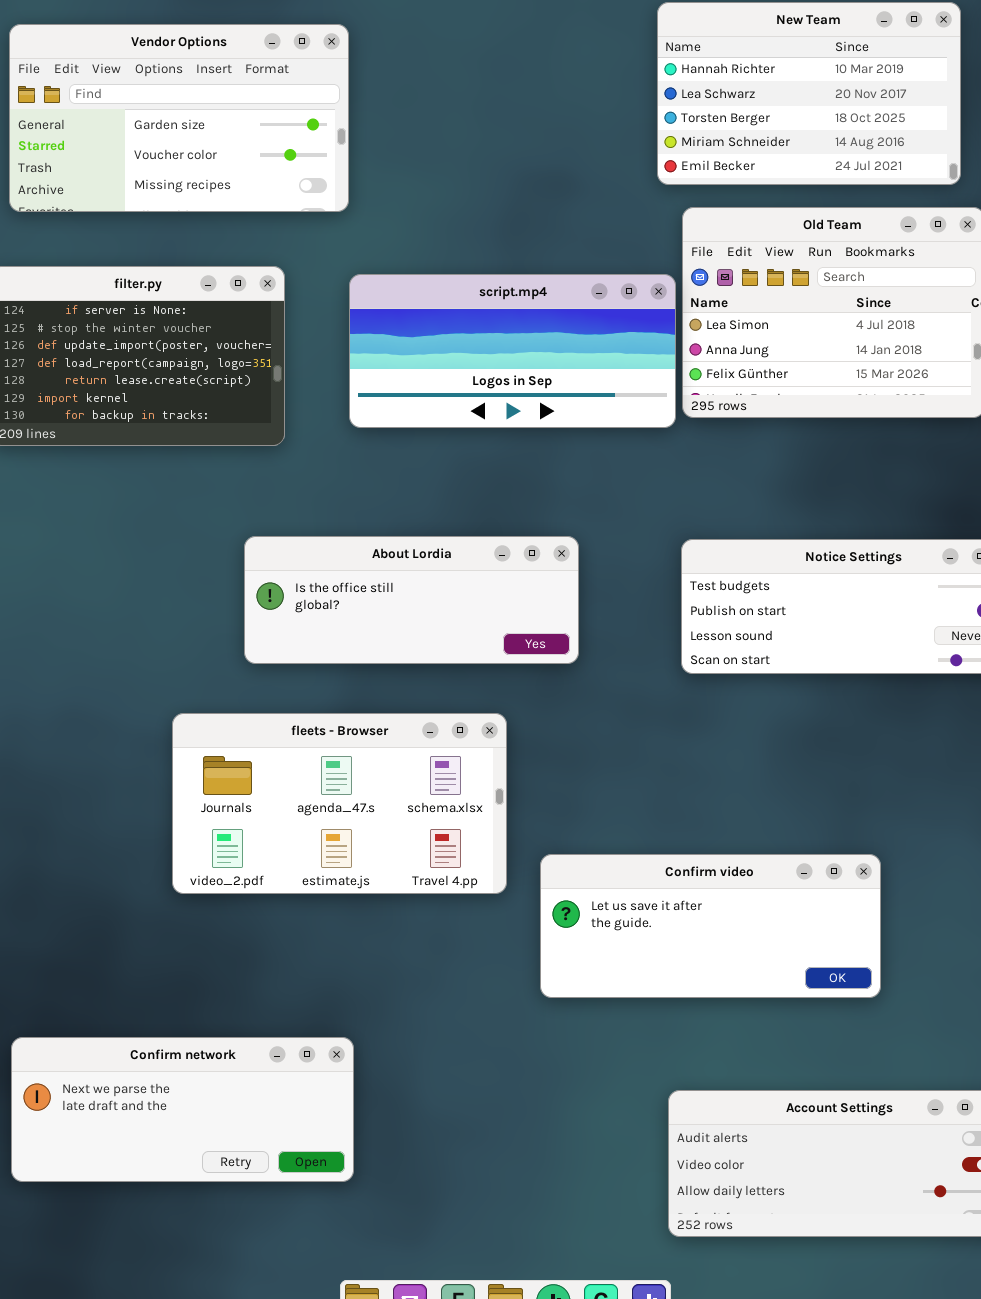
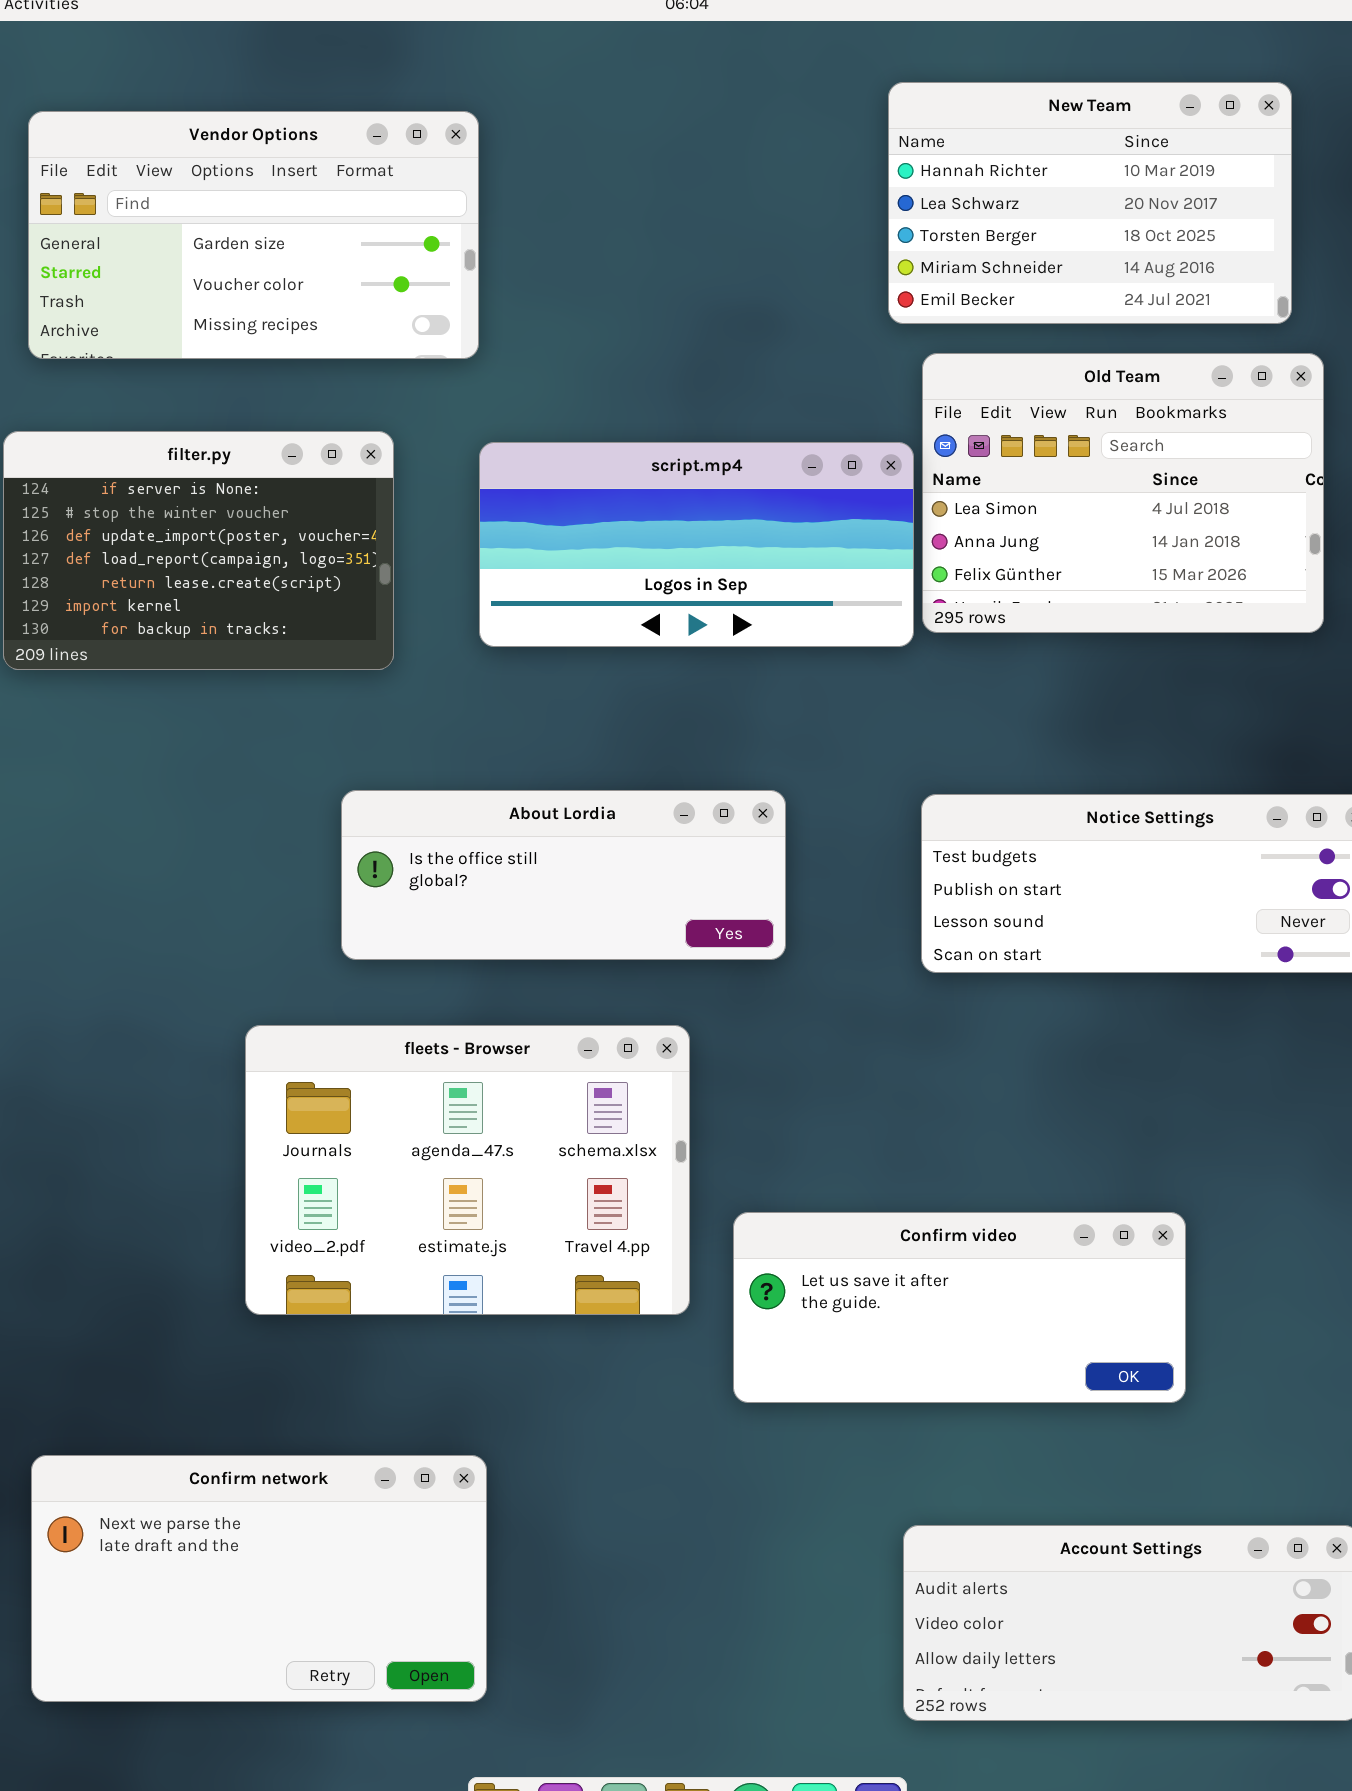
fleets - Browser: [172,713,507,894] -> [245,1025,690,1315], resized
Confirm network: [11,1037,354,1182] -> [31,1455,487,1702], resized

